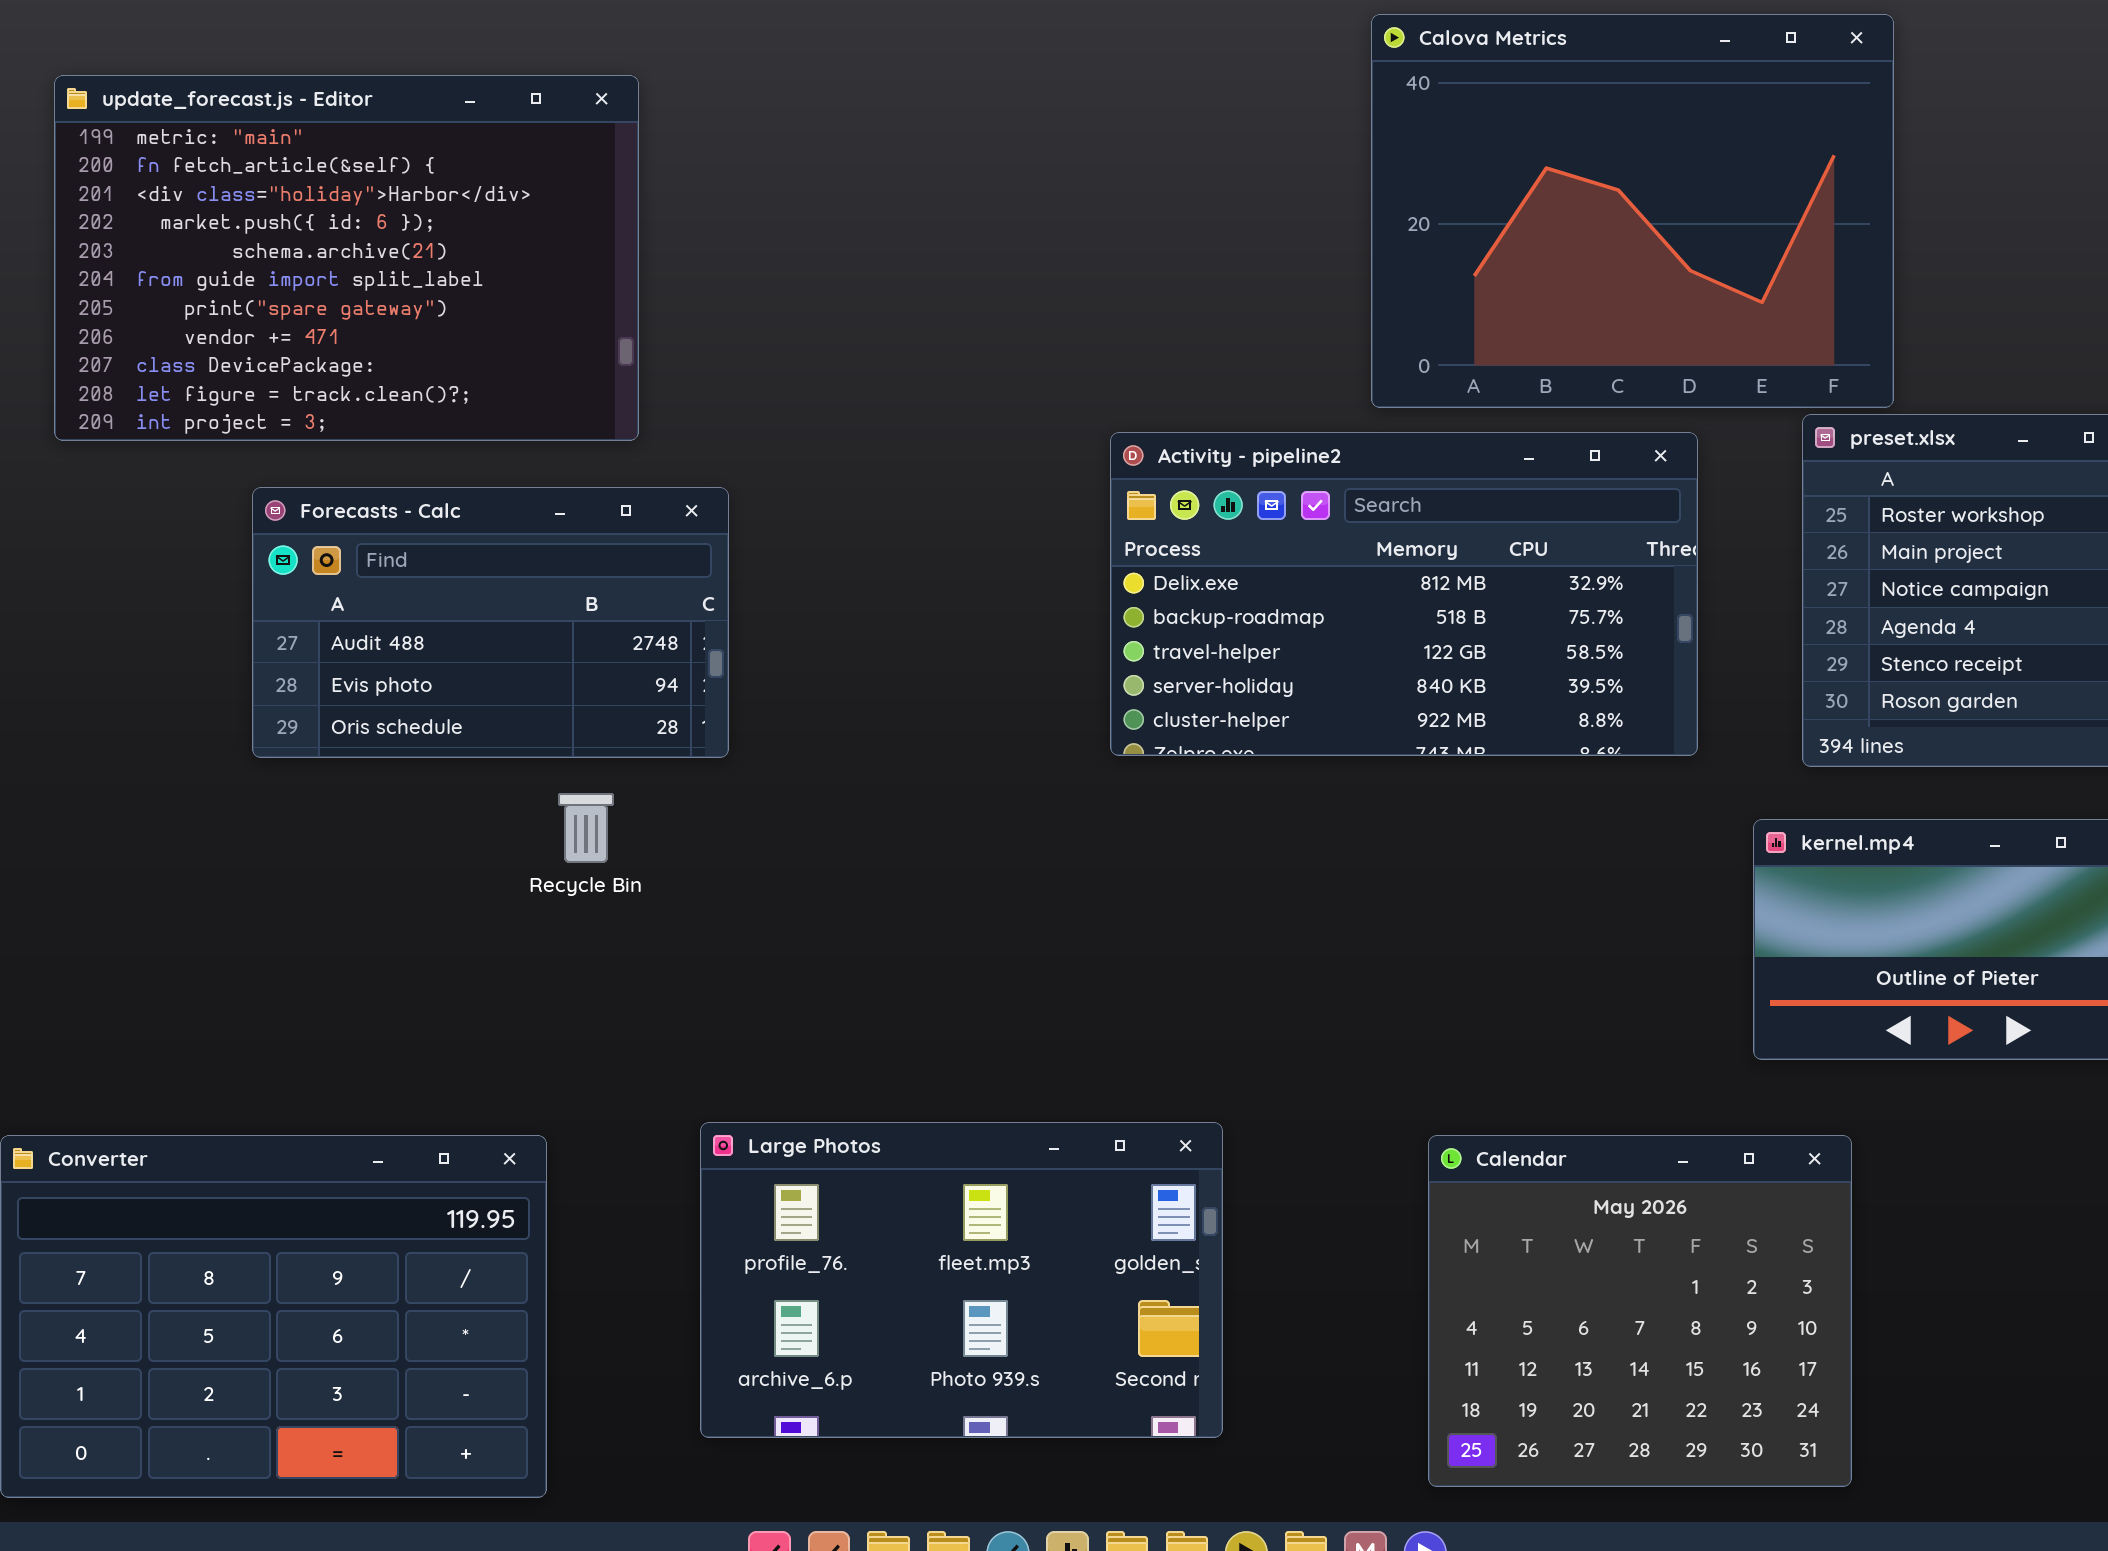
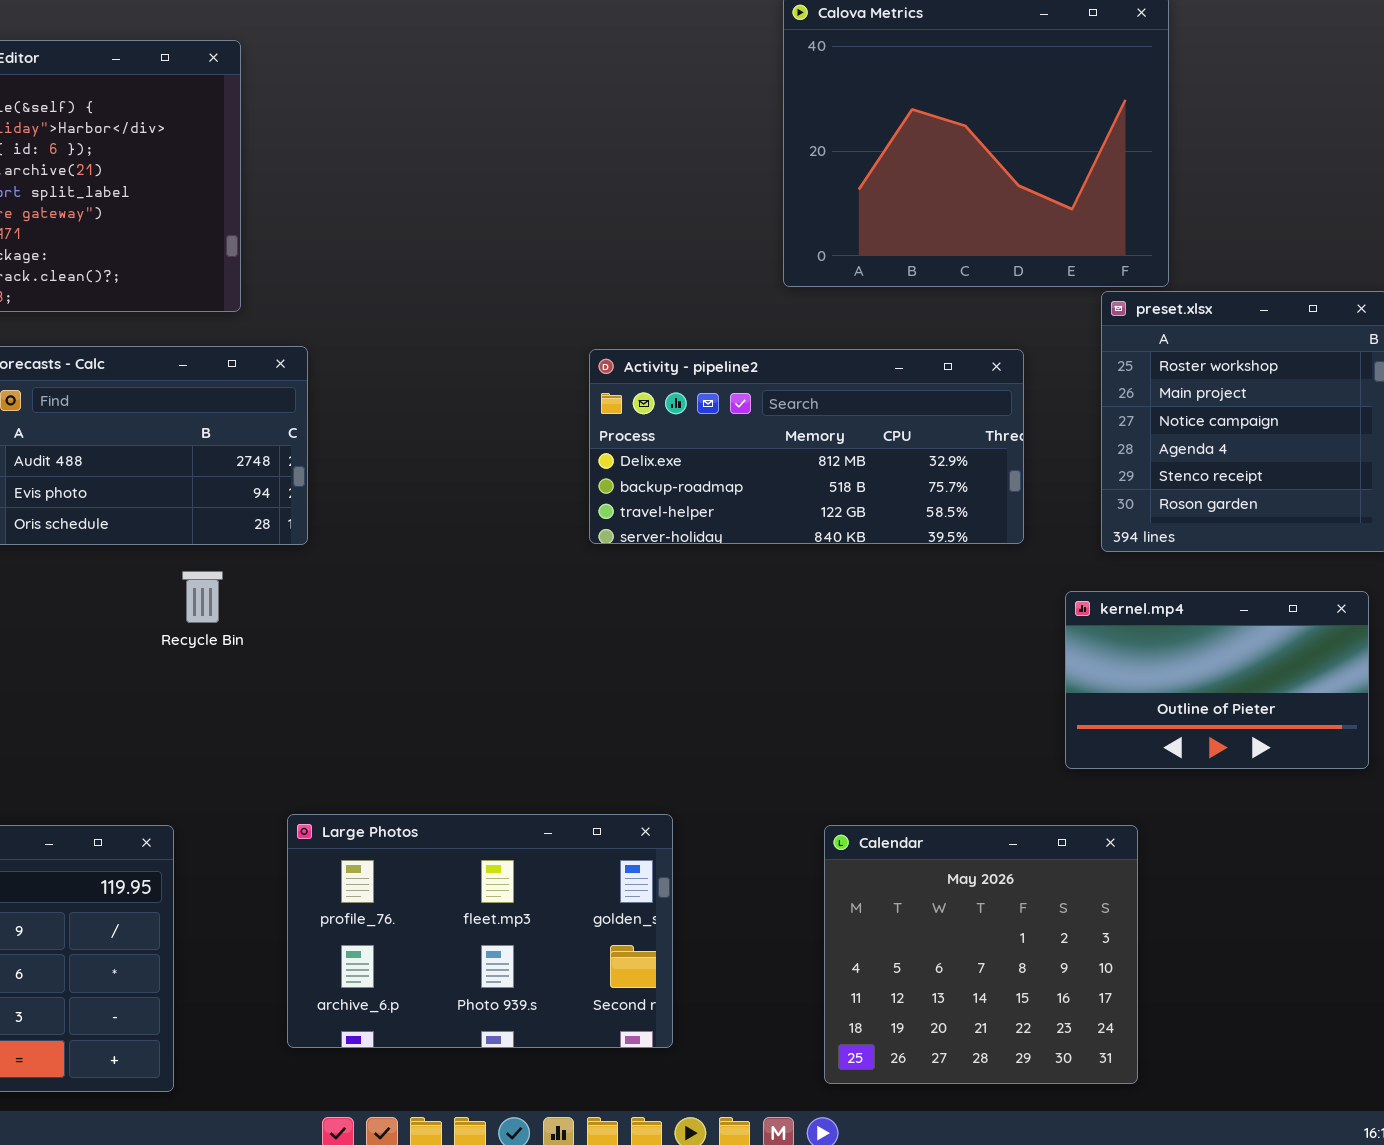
Activity - pipeline2: [1110,432,1698,756] -> [589,349,1024,544], resized

